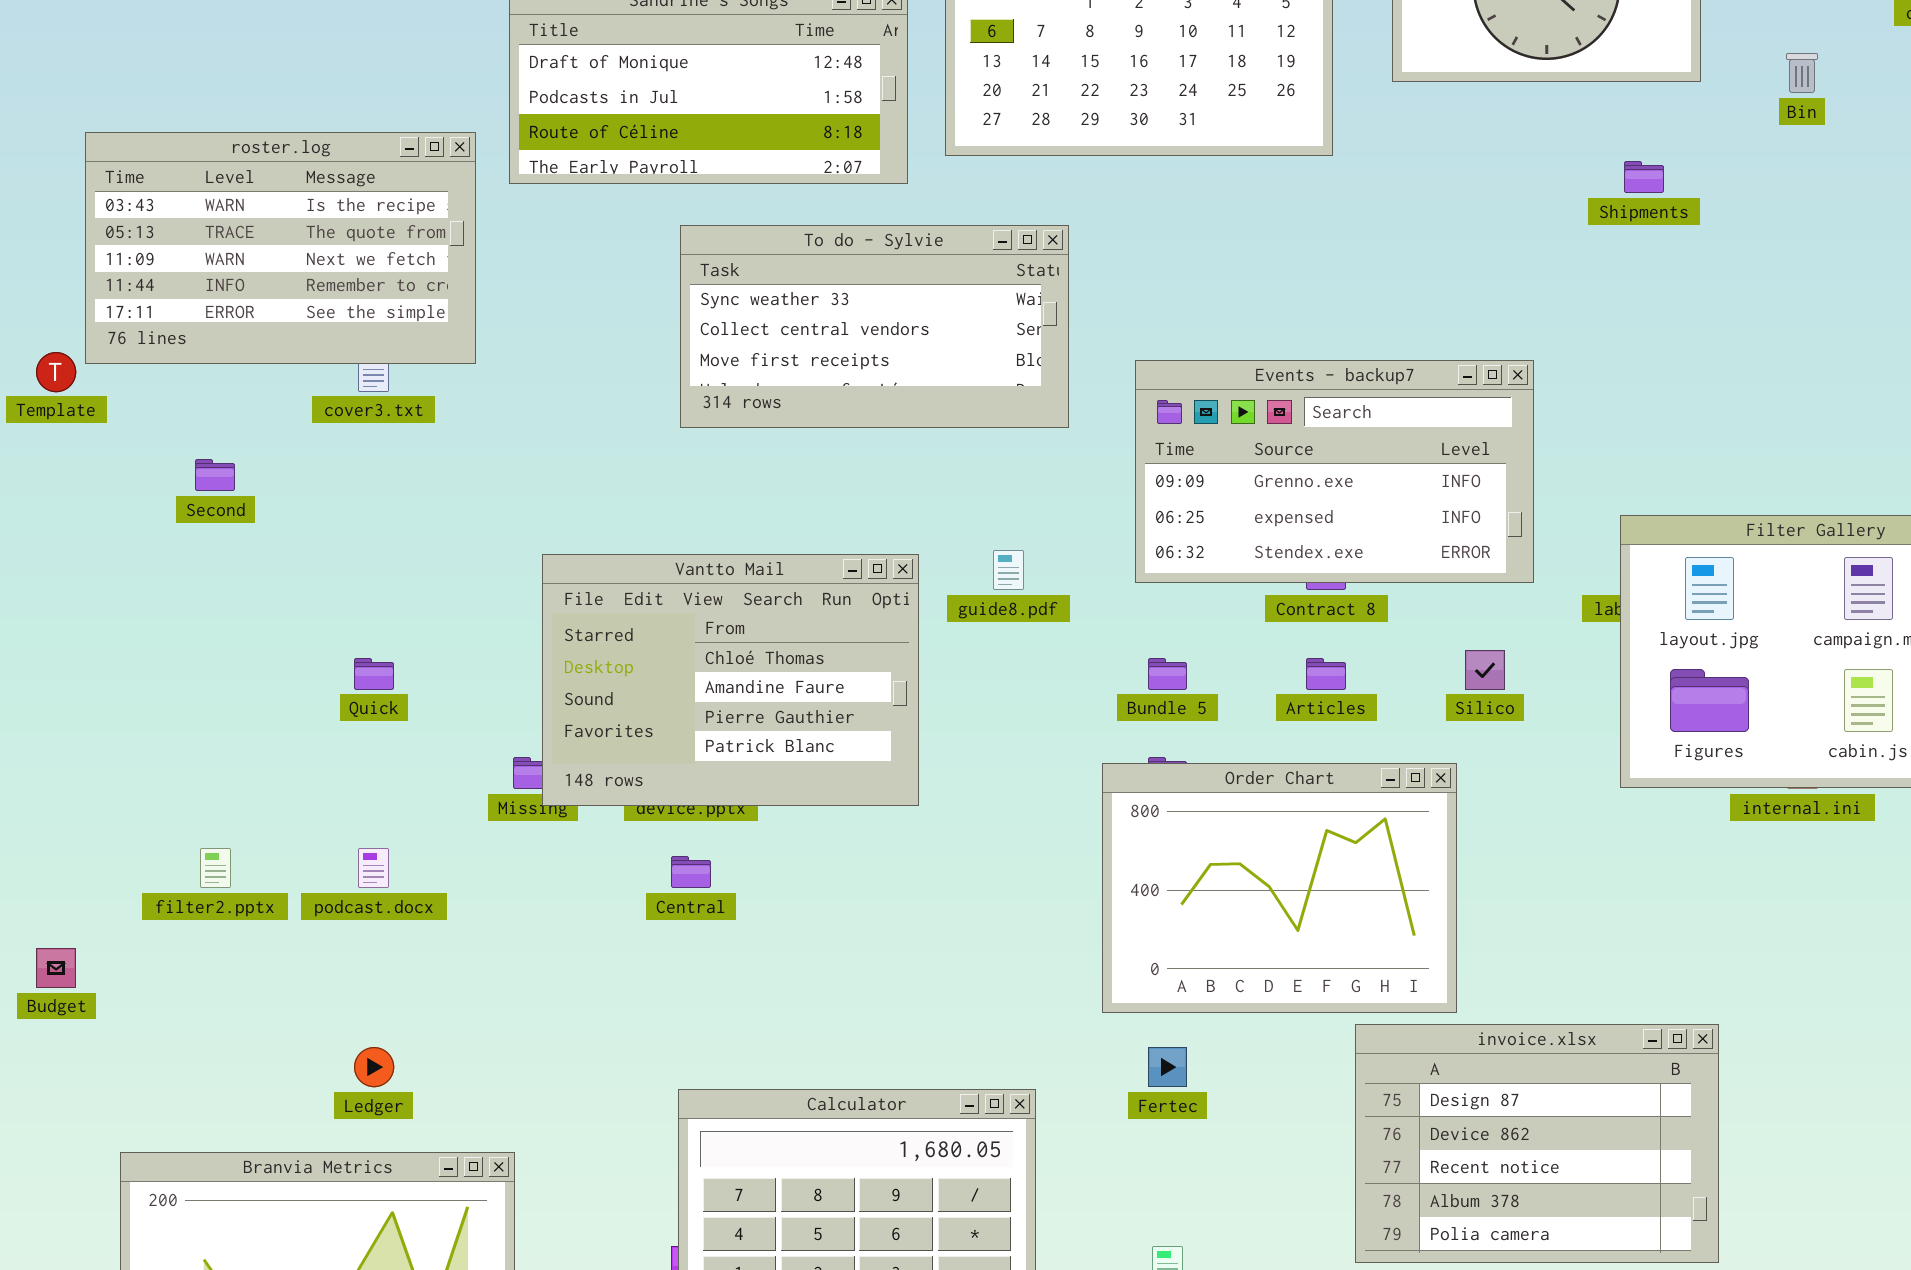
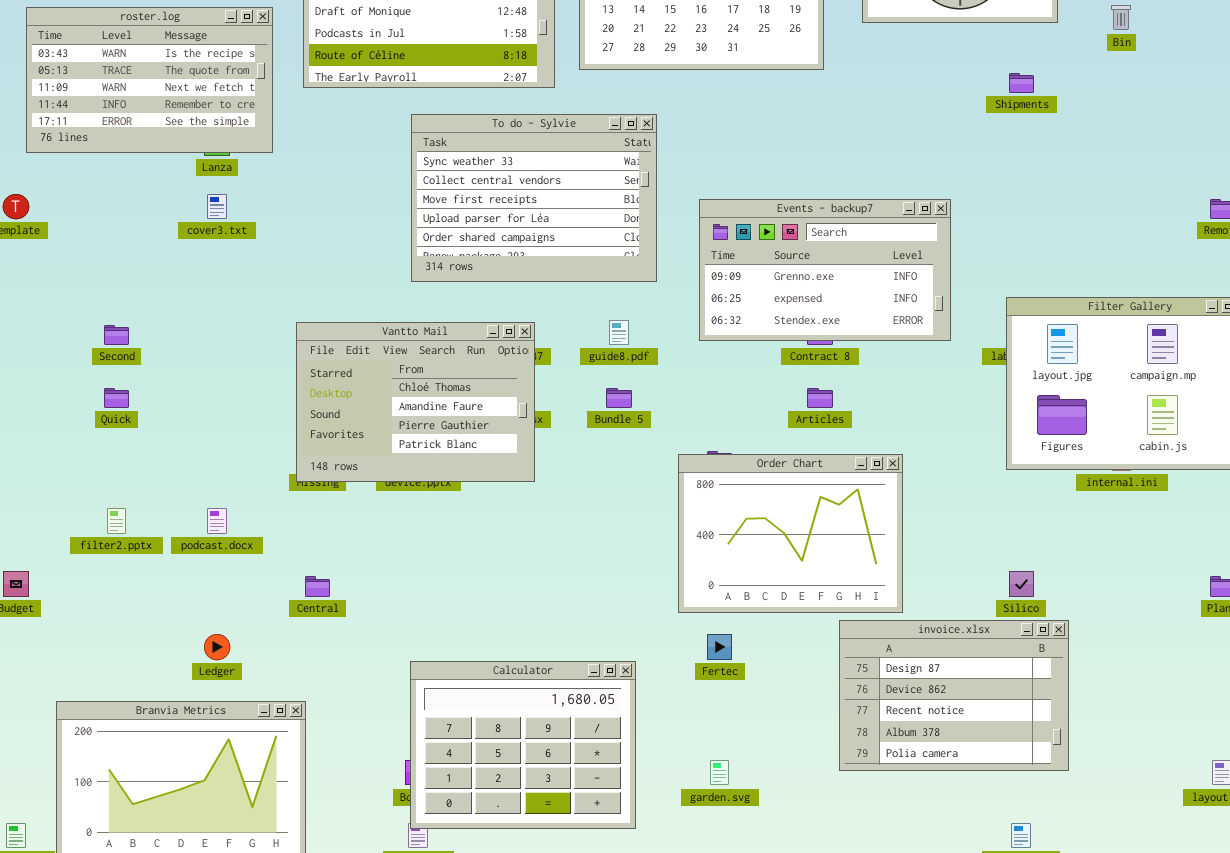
roster.log: [85,132,476,364] -> [26,7,273,153], moved
To do - Sylvie: [680,225,1069,428] -> [411,114,657,282], resized
Second: [195,459,235,491] -> [104,325,129,345], moved
Vantto Mail: [542,554,919,806] -> [296,322,535,482], moved
Silico: [1465,650,1505,690] -> [1009,571,1034,597], moved
Quick: [354,658,394,690] -> [104,388,129,408], moved
Bundle 5: [1148,658,1187,690] -> [606,388,632,408], moved
Central: [671,856,711,888] -> [305,576,330,597], moved

